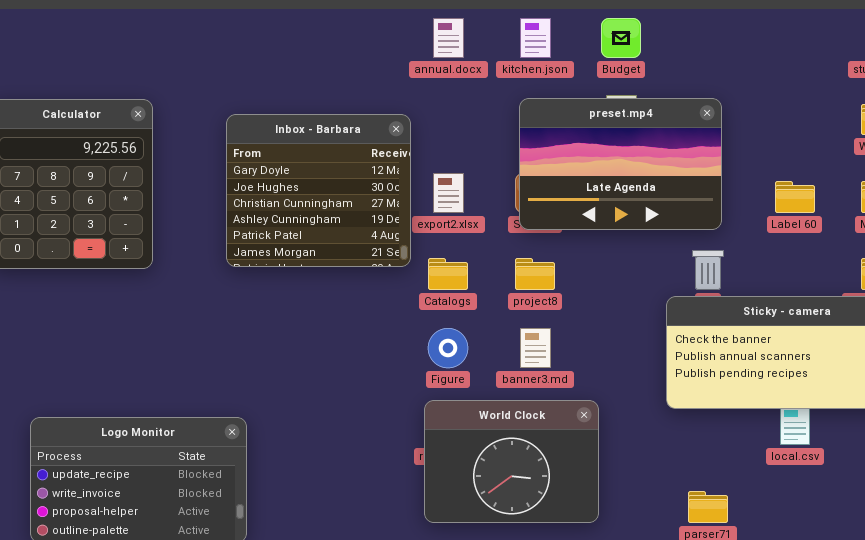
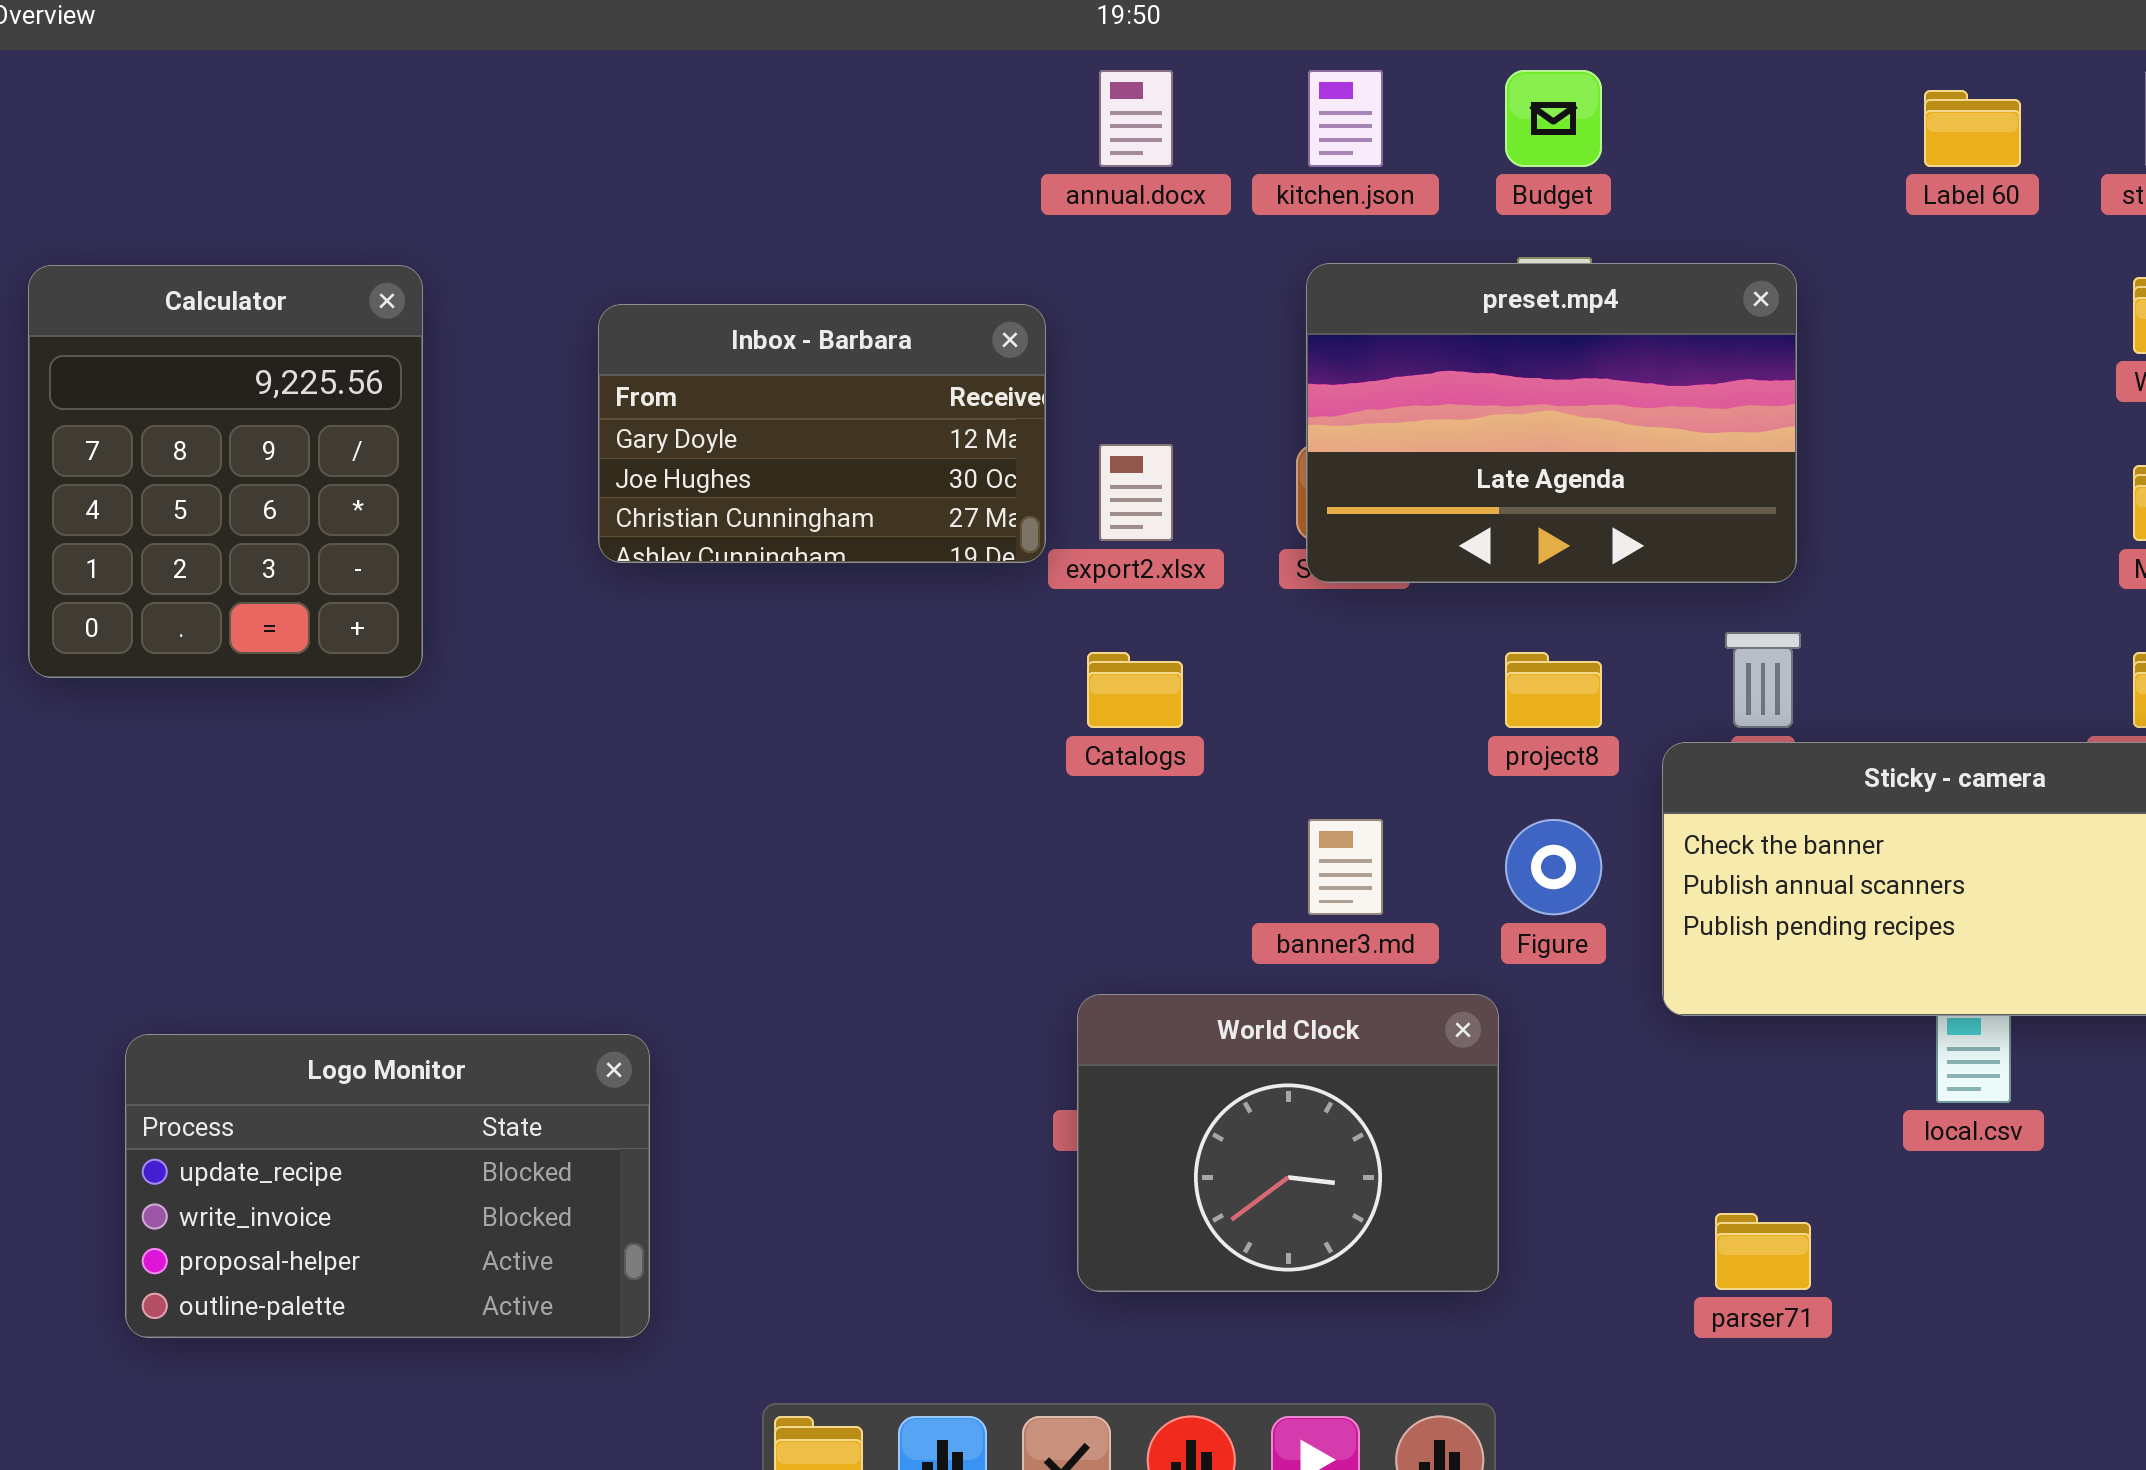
Inbox - Barbara: [226,114,411,267] -> [598,304,1046,563], resized
Label 60: [775,181,815,213] -> [1924,90,2021,167], moved
project8: [515,258,555,290] -> [1505,652,1602,728], moved
Figure: [428,328,468,368] -> [1505,819,1602,915], moved

